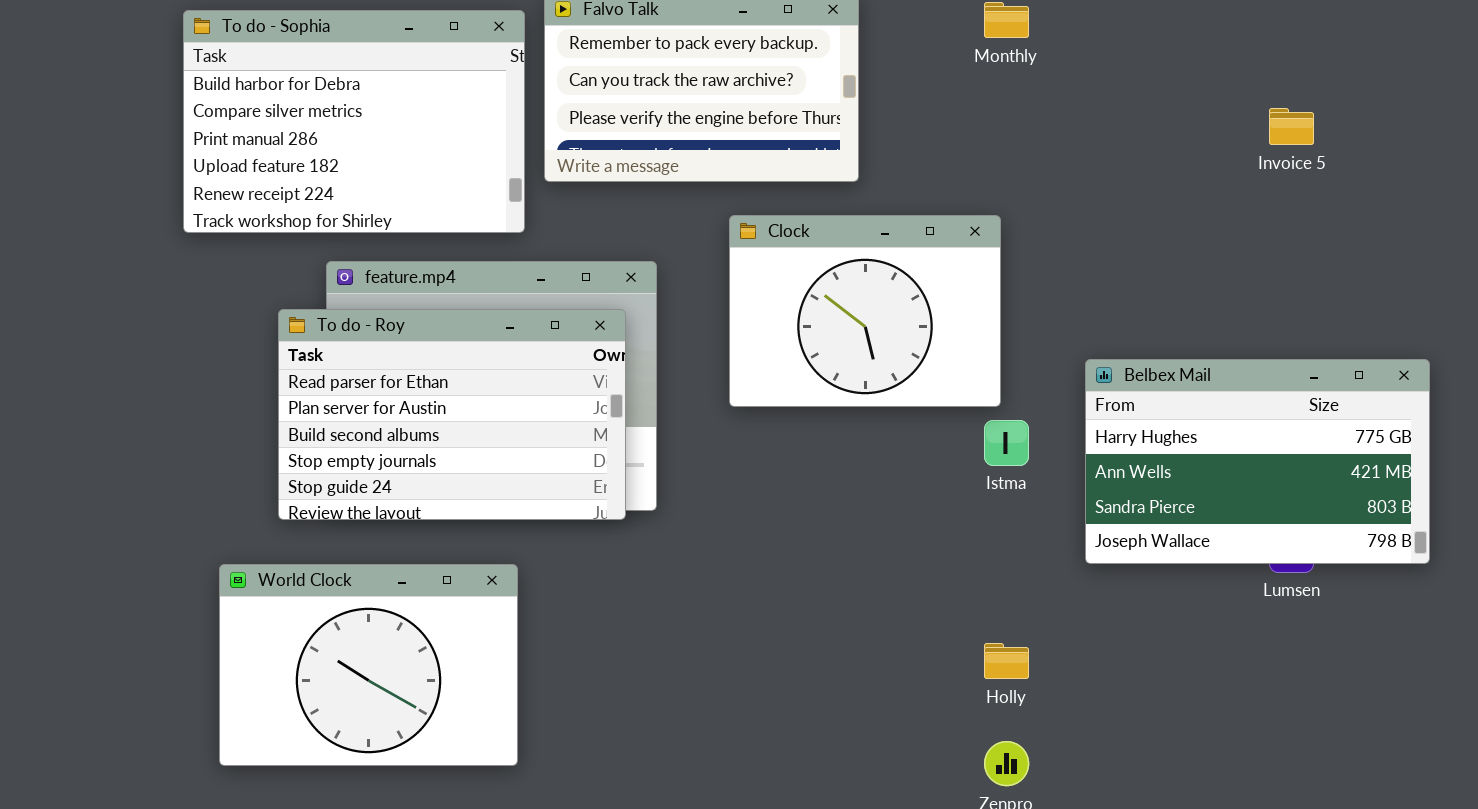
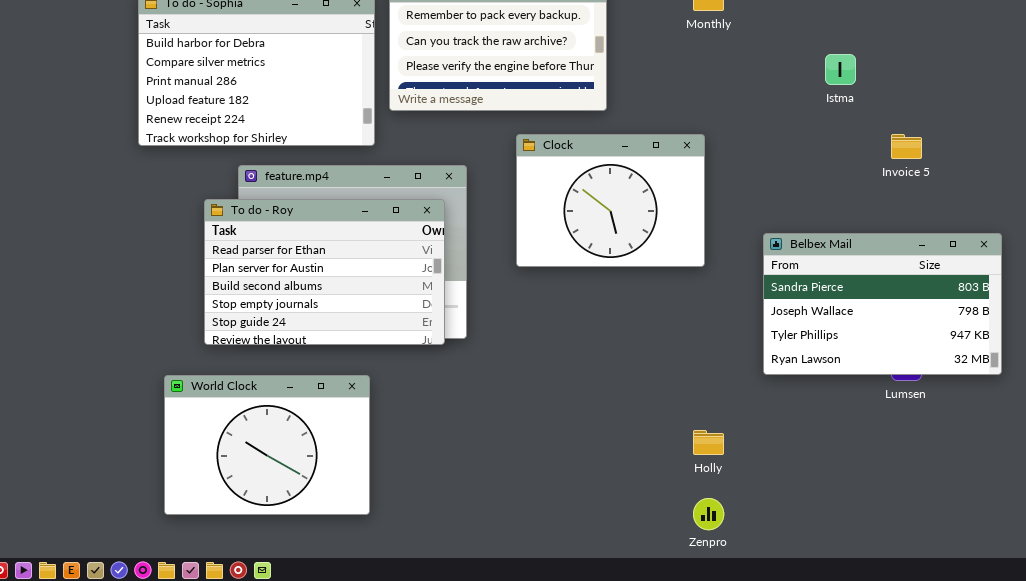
Invoice 5: [1269,108,1314,145] -> [891,134,922,159], moved
Belbex Mail: [1085,359,1430,564] -> [763,233,1002,375], scrolled down 2 rows
Istma: [984,420,1029,466] -> [825,54,856,85], moved

